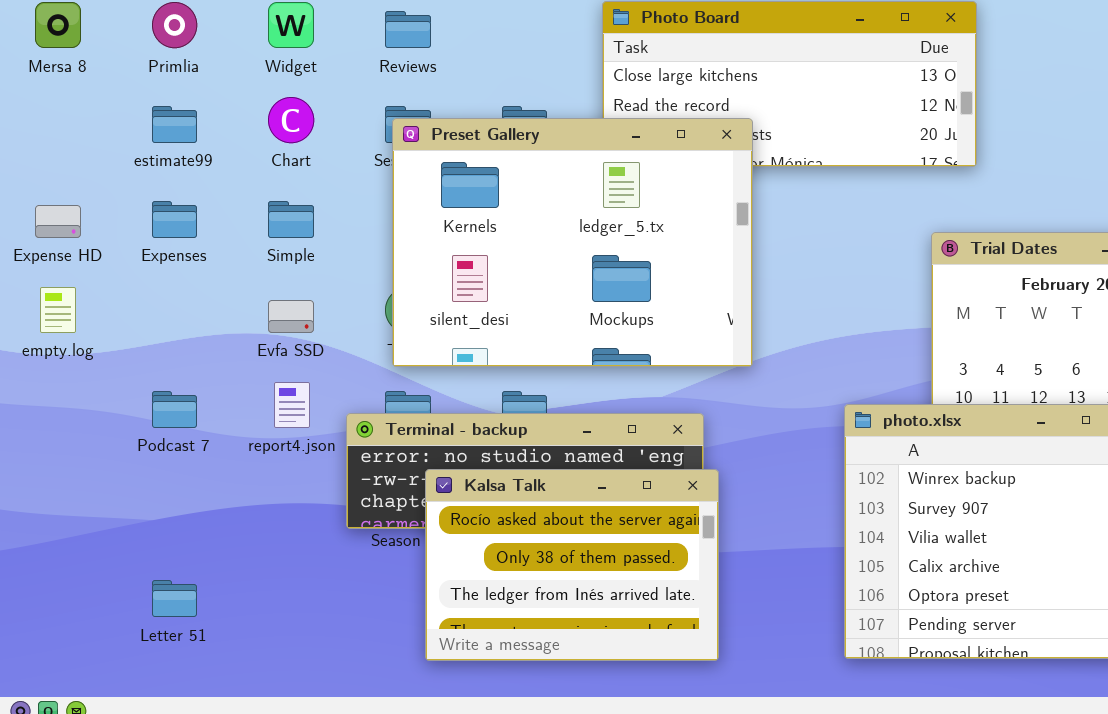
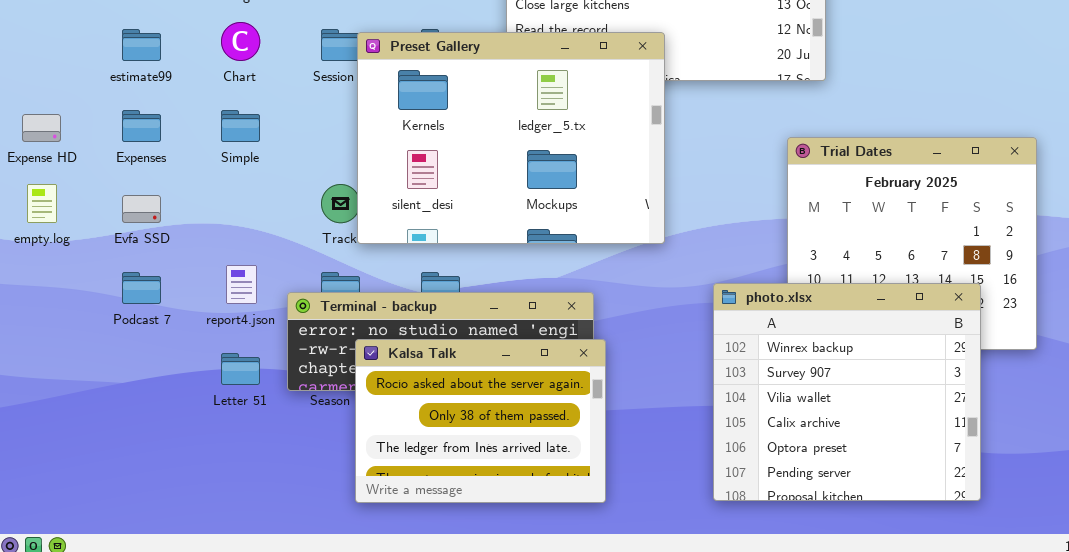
Preset Gallery: [392,118,753,367] -> [357,32,665,244], moved
Evfa SSD: [268,300,314,333] -> [122,195,161,223], moved
Letter 51: [152,580,197,617] -> [221,353,260,385], moved

